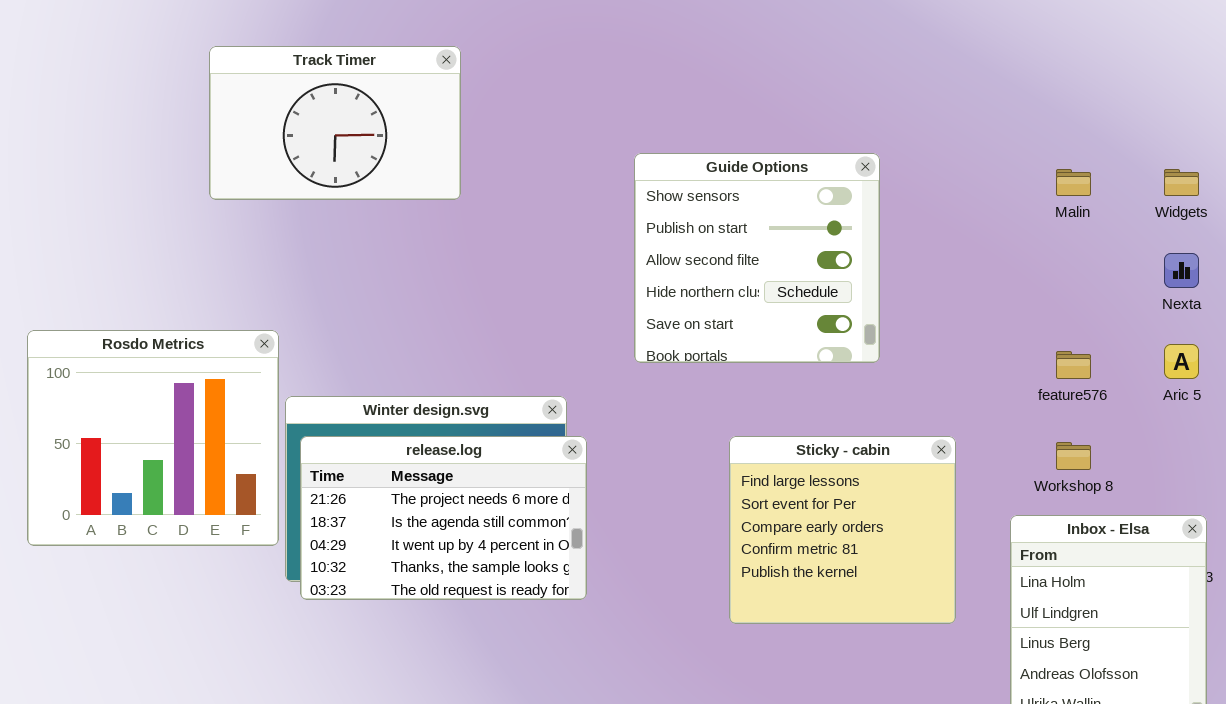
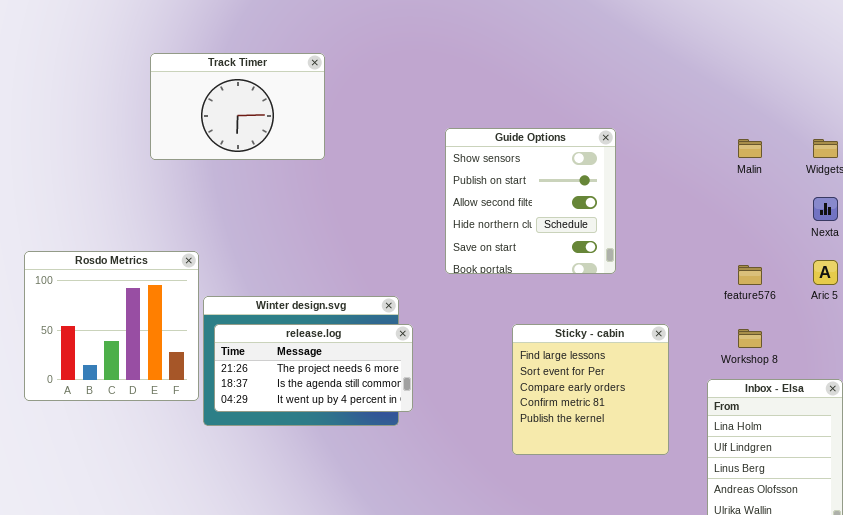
release.log: [300,436,587,600] -> [214,324,413,412], resized

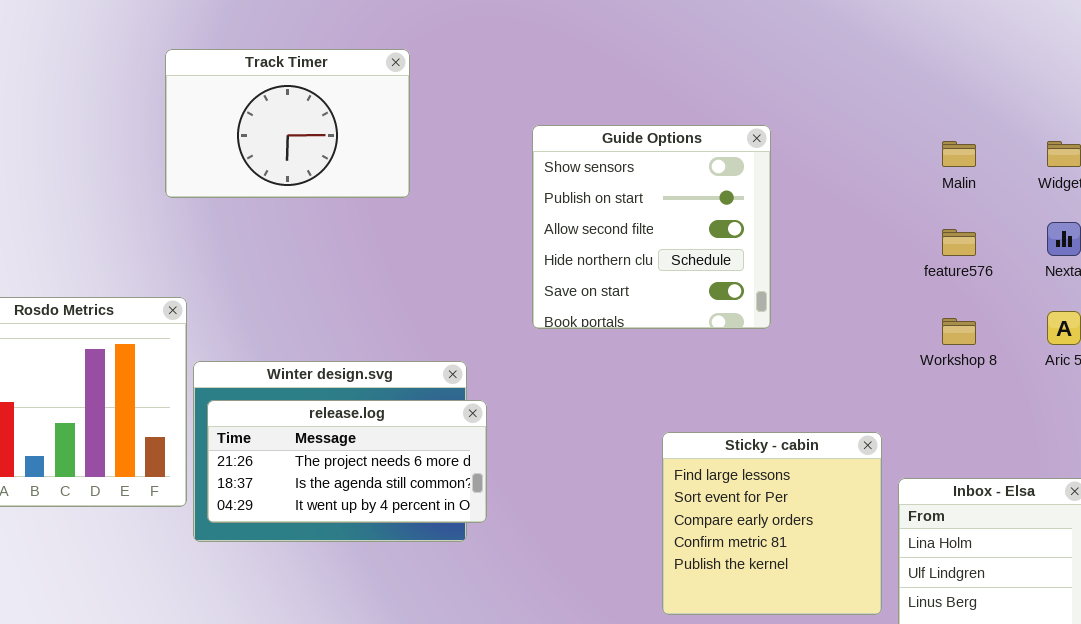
Track Timer: [150,53,325,160] -> [165,49,410,198], moved
feature576: [738,265,762,285] -> [942,229,976,256], moved
Sticky - cabin: [512,324,669,455] -> [662,432,882,615], moved
Workshop 8: [738,329,762,348] -> [942,318,976,345], moved

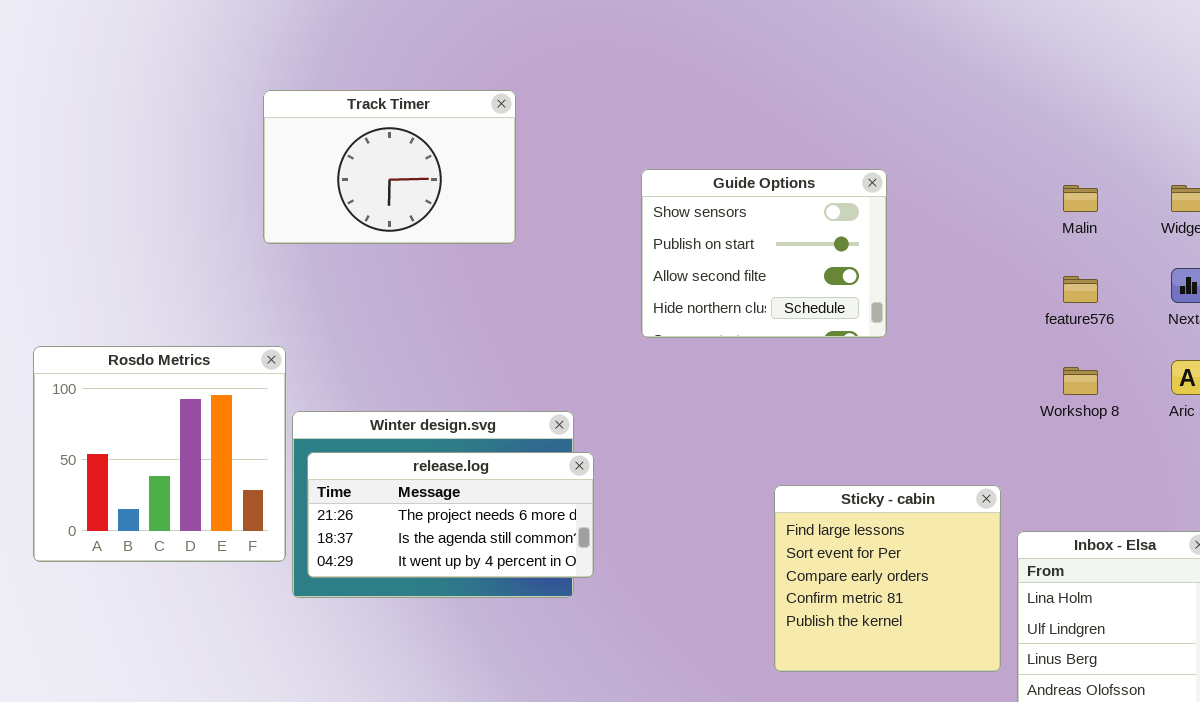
Guide Options: [532,125,771,329] -> [641,169,887,338], resized

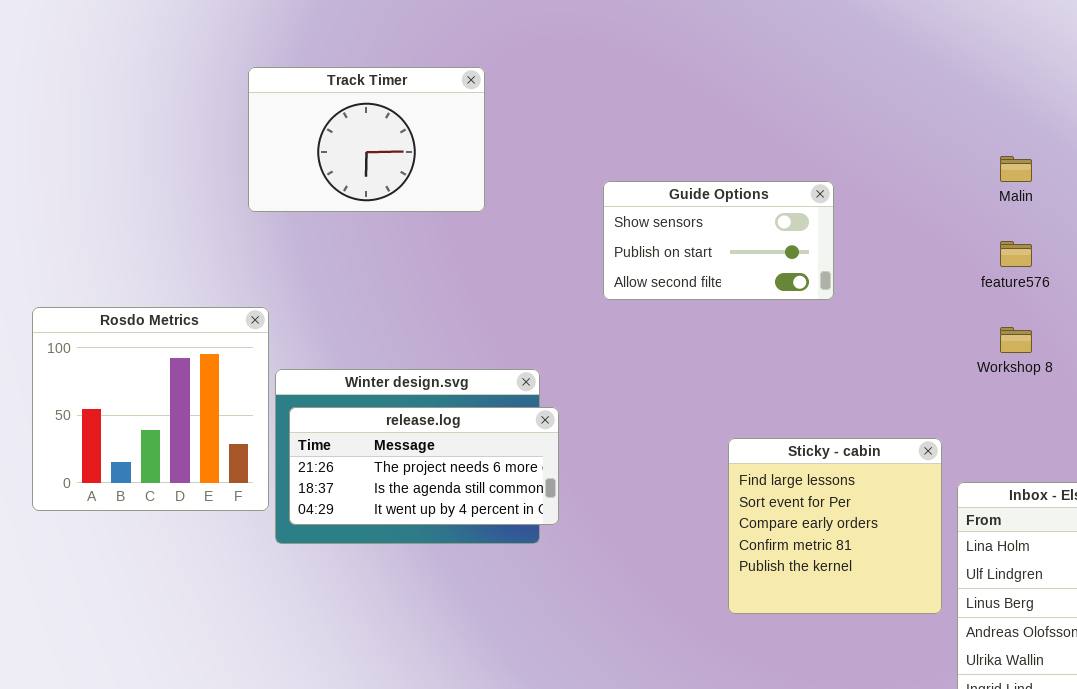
Guide Options: [641,169,887,338] -> [603,181,834,300], resized

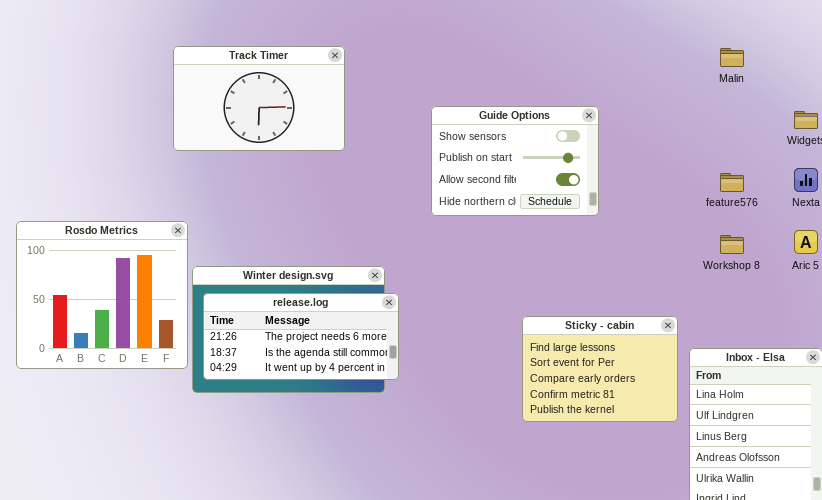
Malin: [1000,156,1032,182] -> [720,48,744,67], moved
Guide Options: [603,181,834,300] -> [431,106,599,216], resized
Sticky - cabin: [728,438,942,614] -> [522,316,678,422], resized

